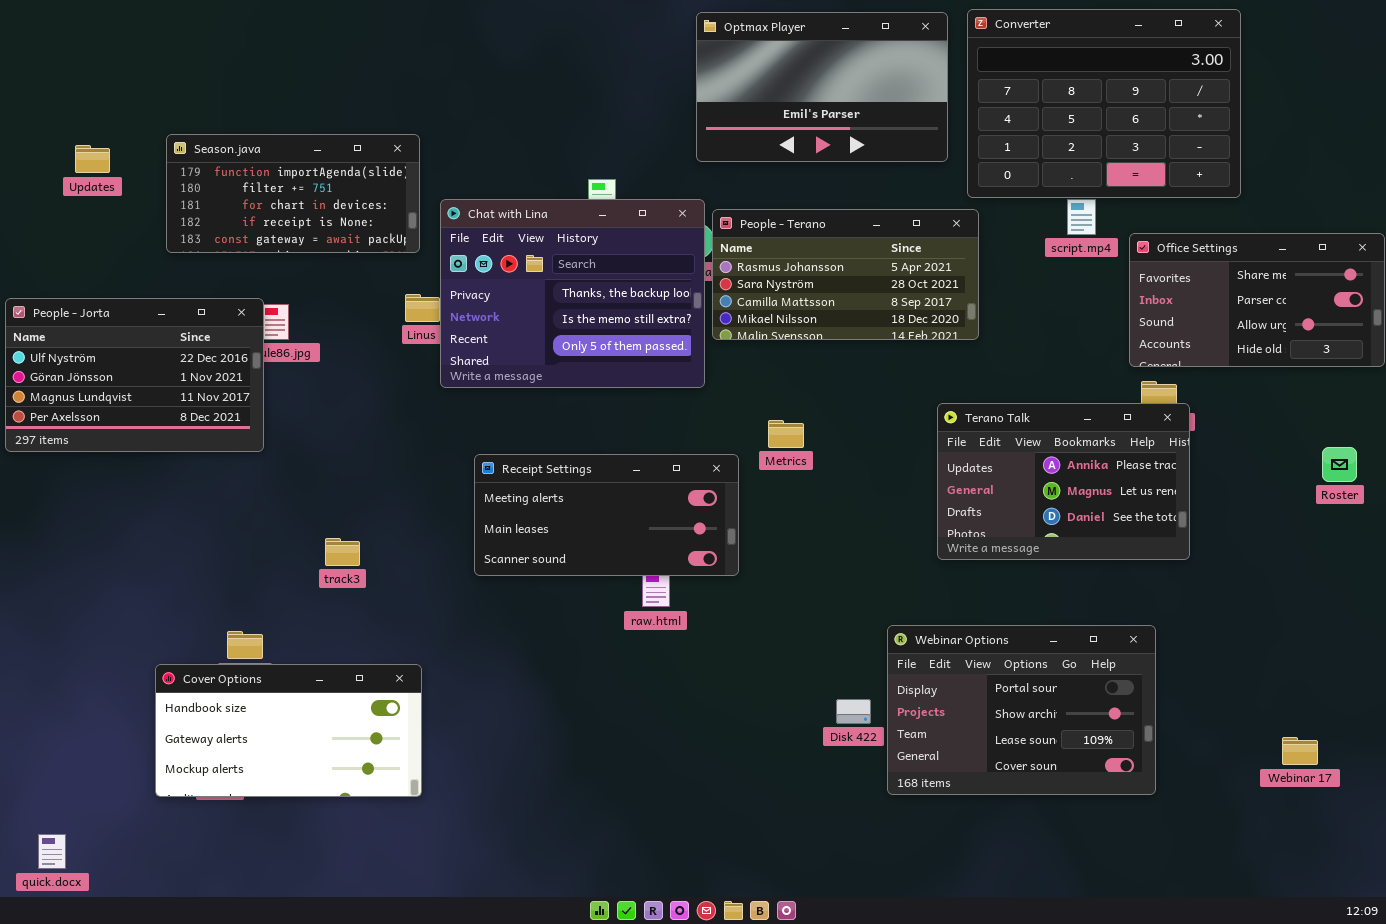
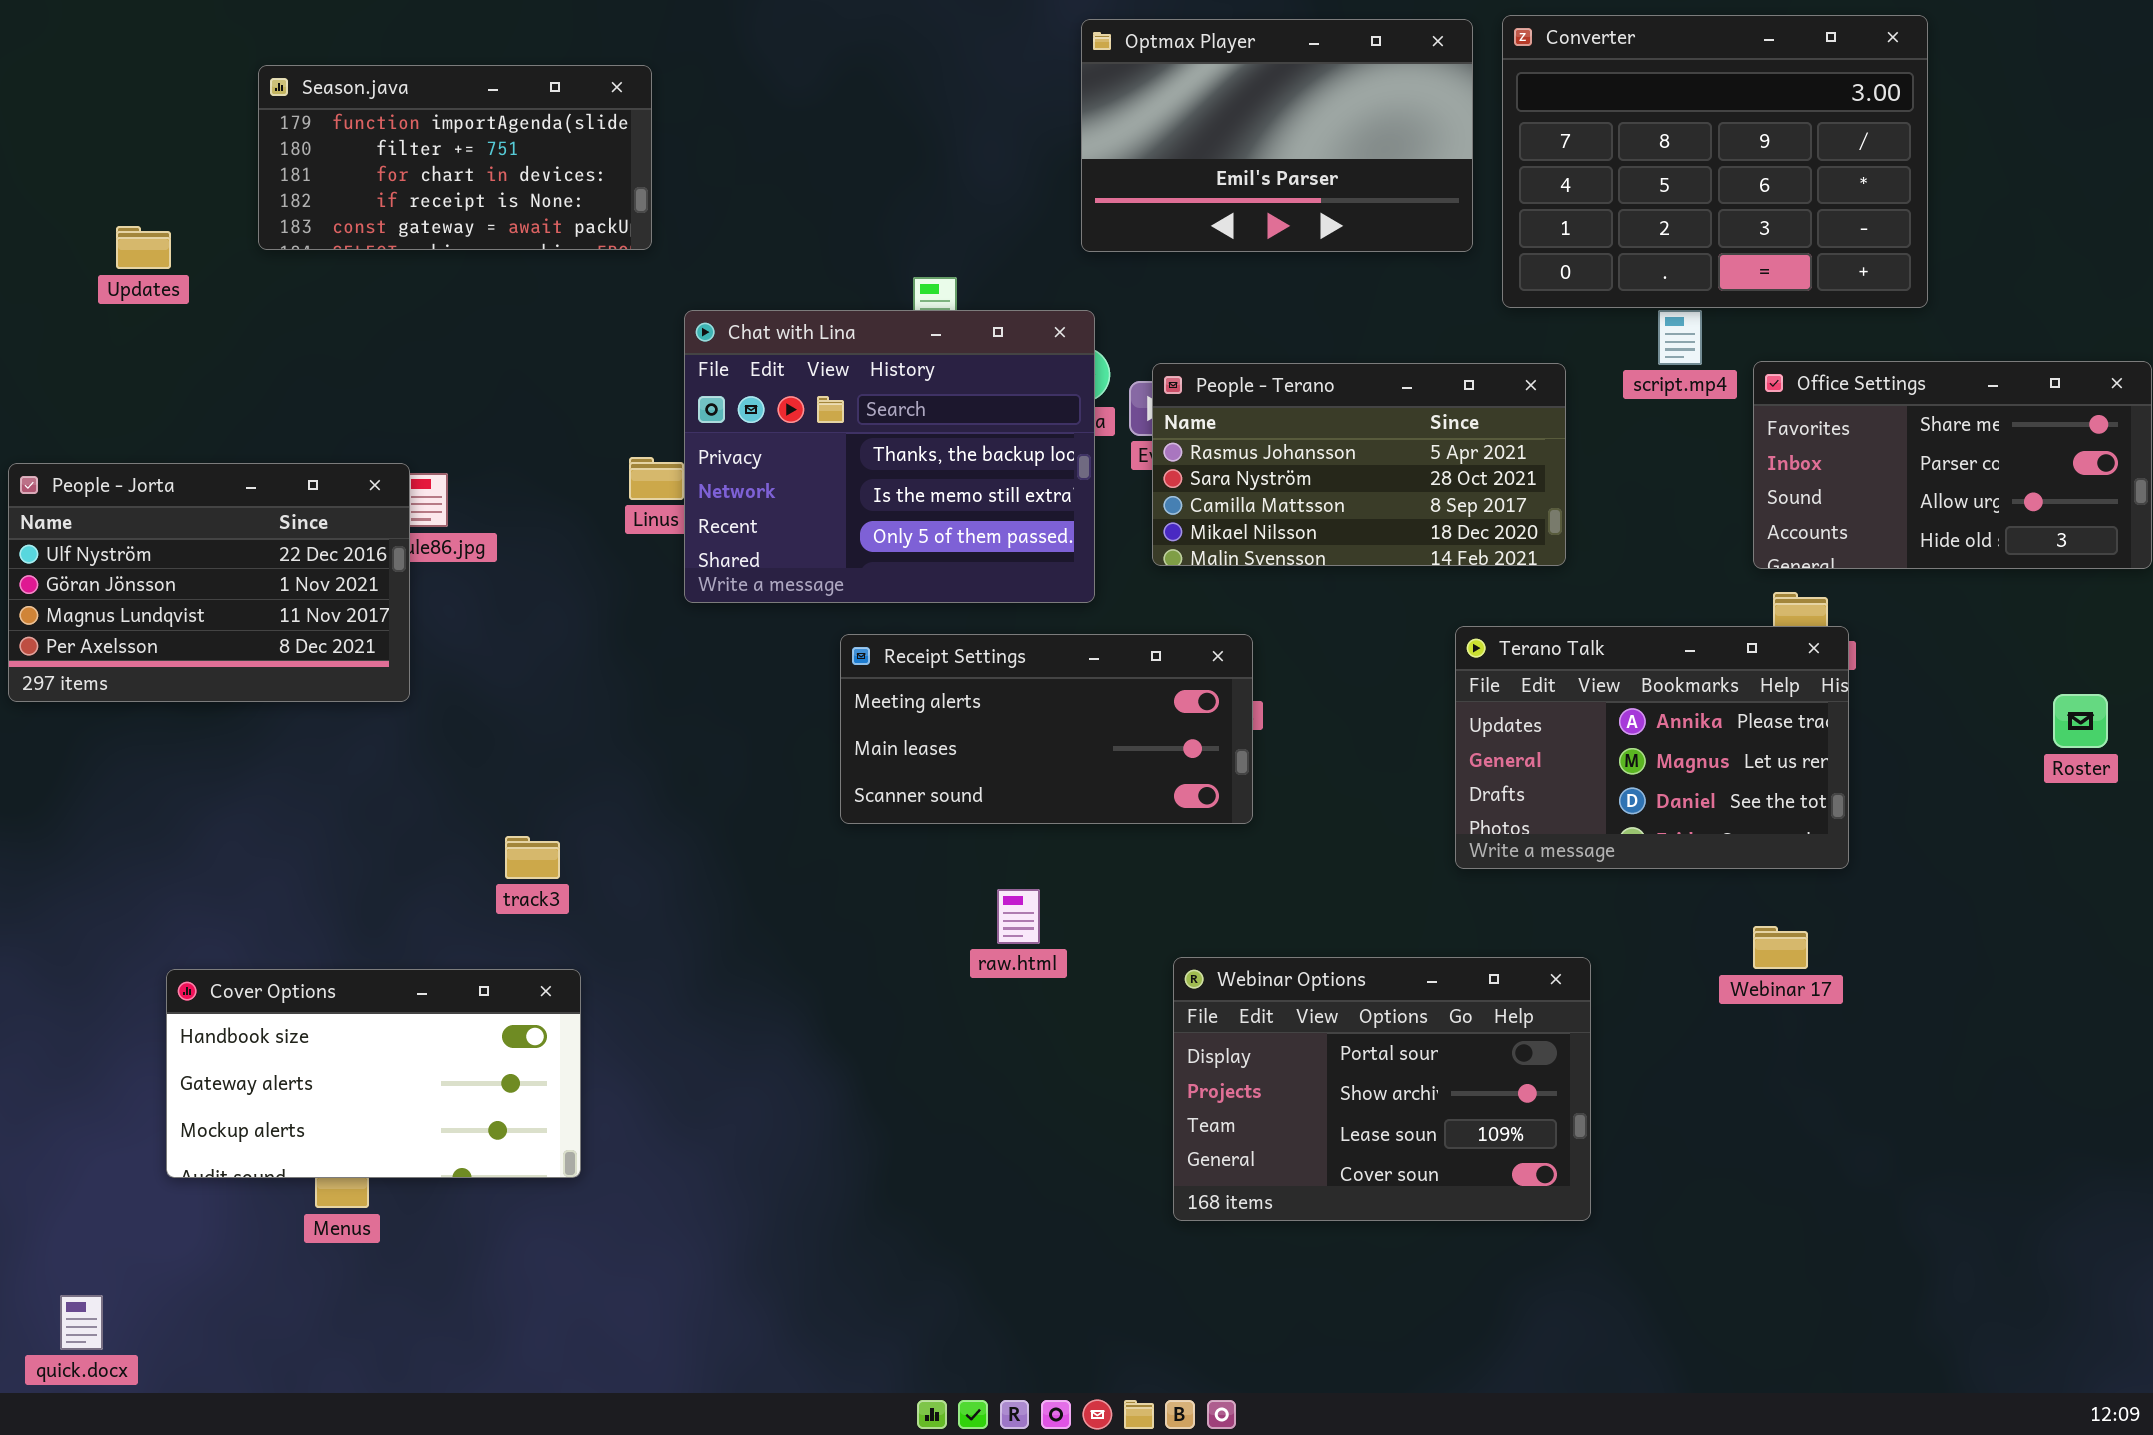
Season.java: [166,134,420,253] -> [258,65,652,250], moved
People - Terano: [712,209,979,340] -> [1152,363,1566,566], moved
Receipt Settings: [474,454,739,576] -> [840,634,1253,824], moved
Webinar Options: [887,625,1156,795] -> [1173,957,1591,1221], moved
Cover Options: [155,664,422,797] -> [166,969,581,1178], moved
Webinar 17: [1282,737,1318,765] -> [1753,926,1808,969], moved

